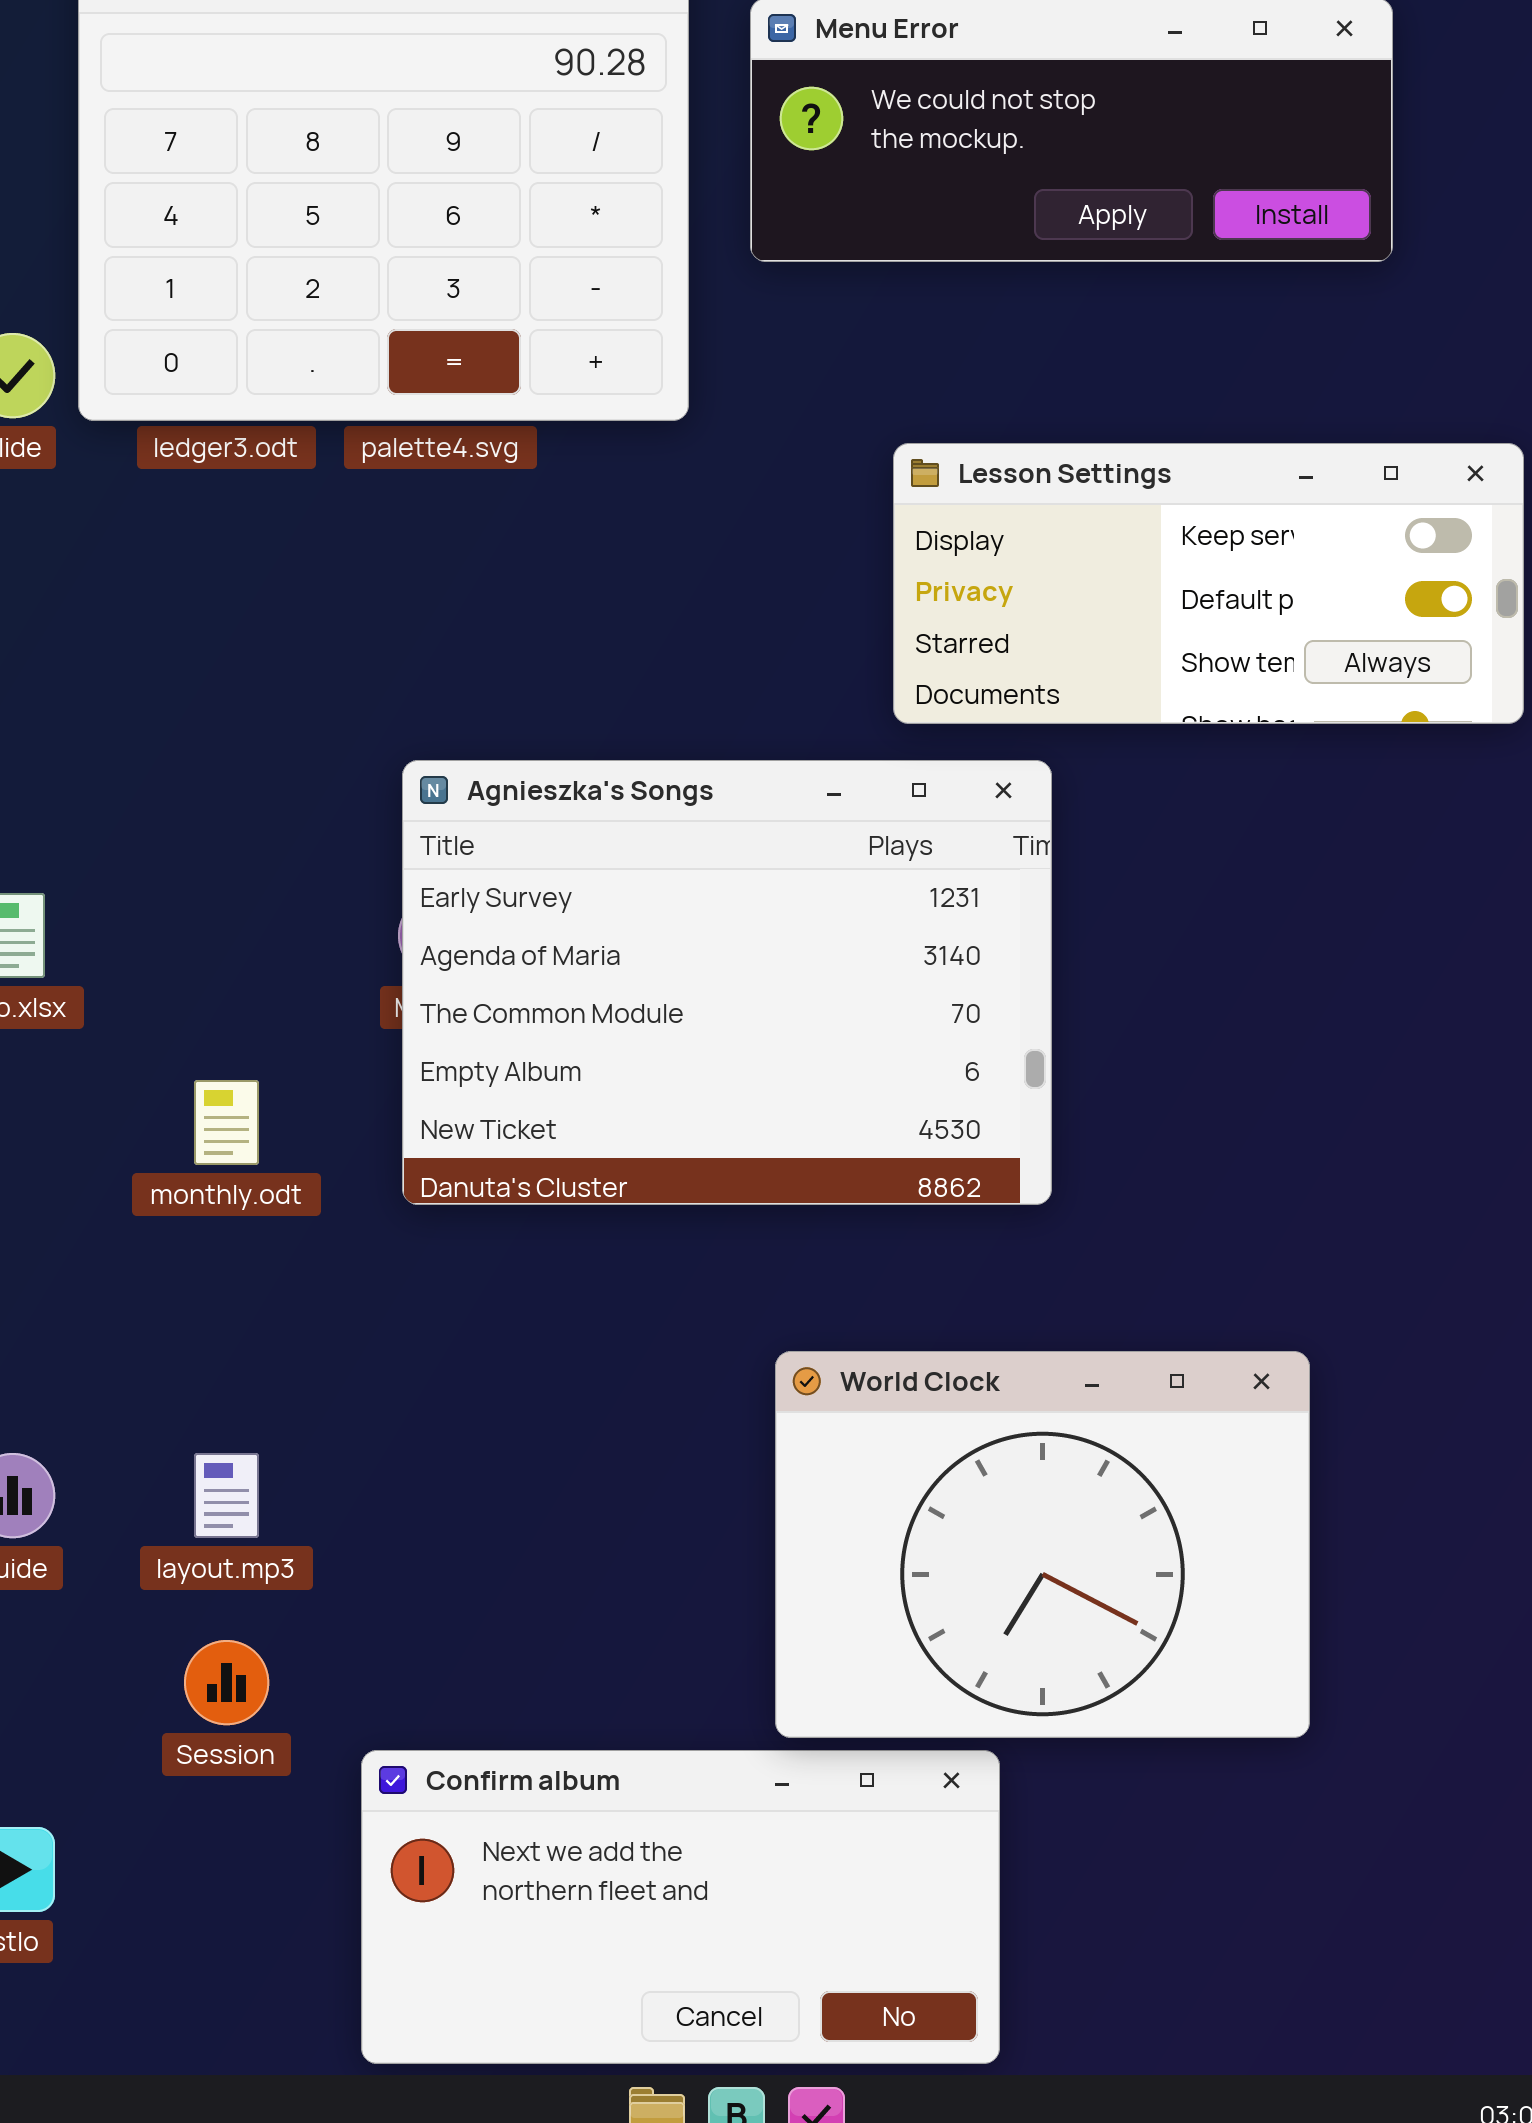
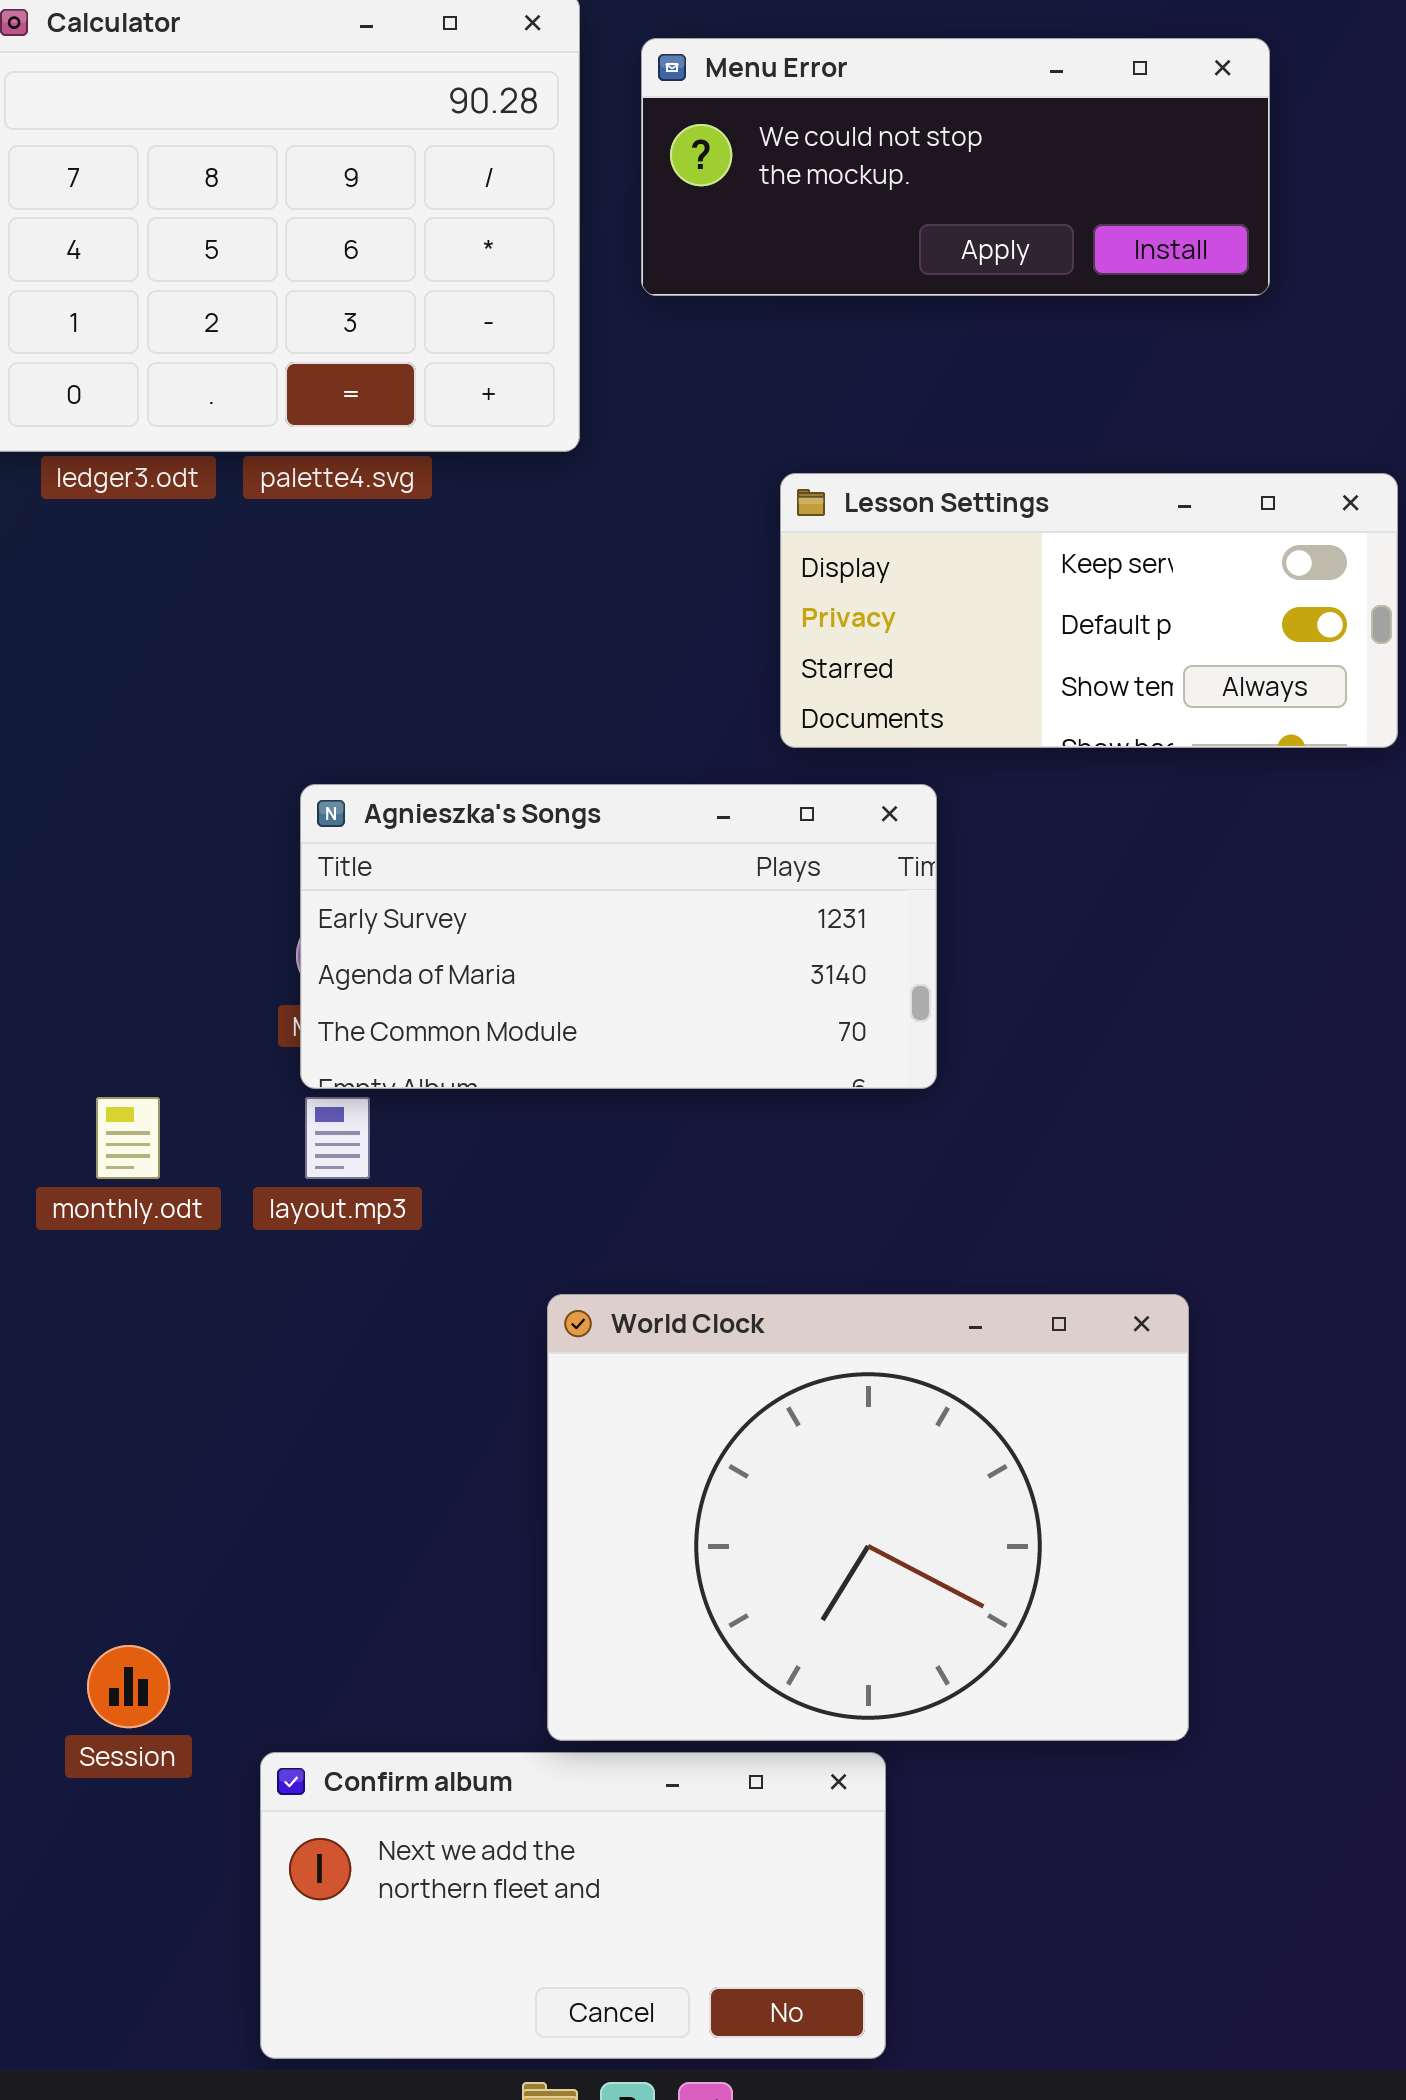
Agnieszka's Songs: [402,760,1052,1205] -> [300,784,937,1089], resized
World Clock: [775,1351,1310,1738] -> [547,1294,1189,1741], resized
layout.mp3: [194,1453,259,1538] -> [305,1097,370,1179], moved

